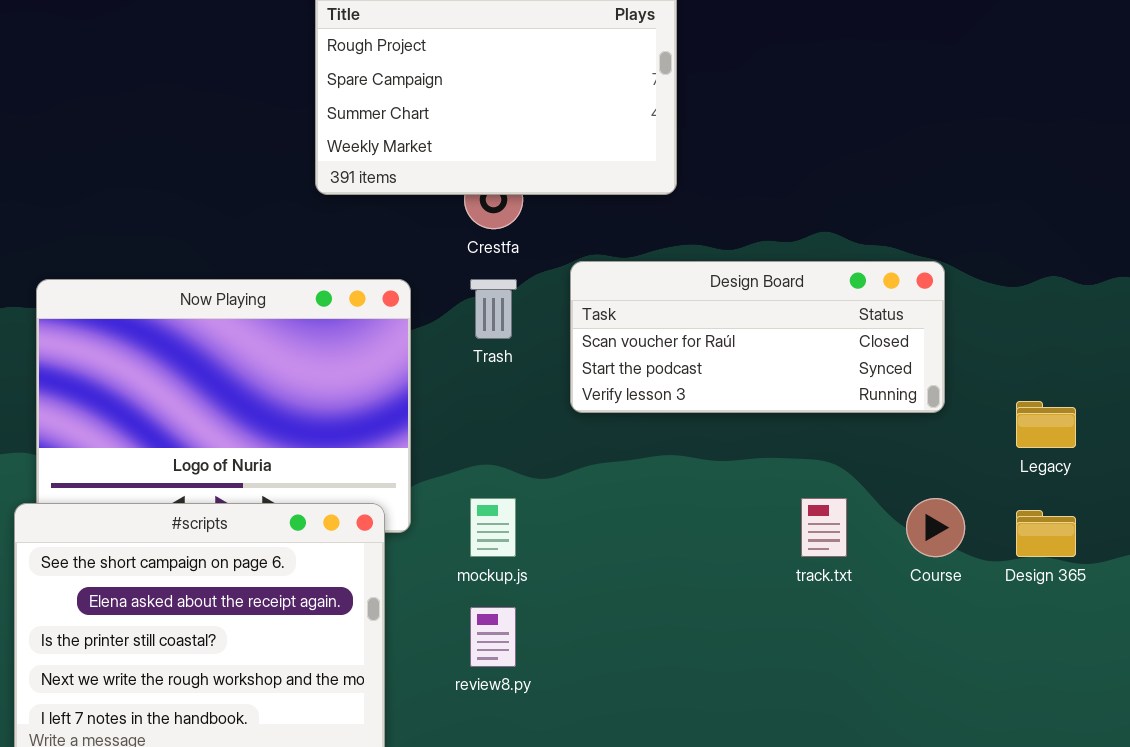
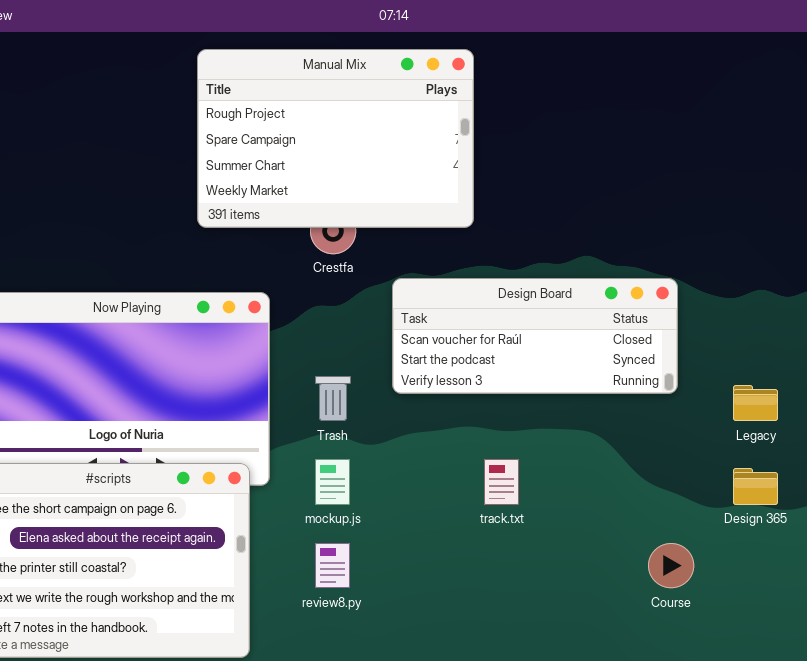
Trash: [470,279,517,339] -> [315,376,351,421], moved
track.txt: [801,498,847,557] -> [484,459,519,505], moved
Course: [906,498,965,557] -> [648,543,694,588], moved

